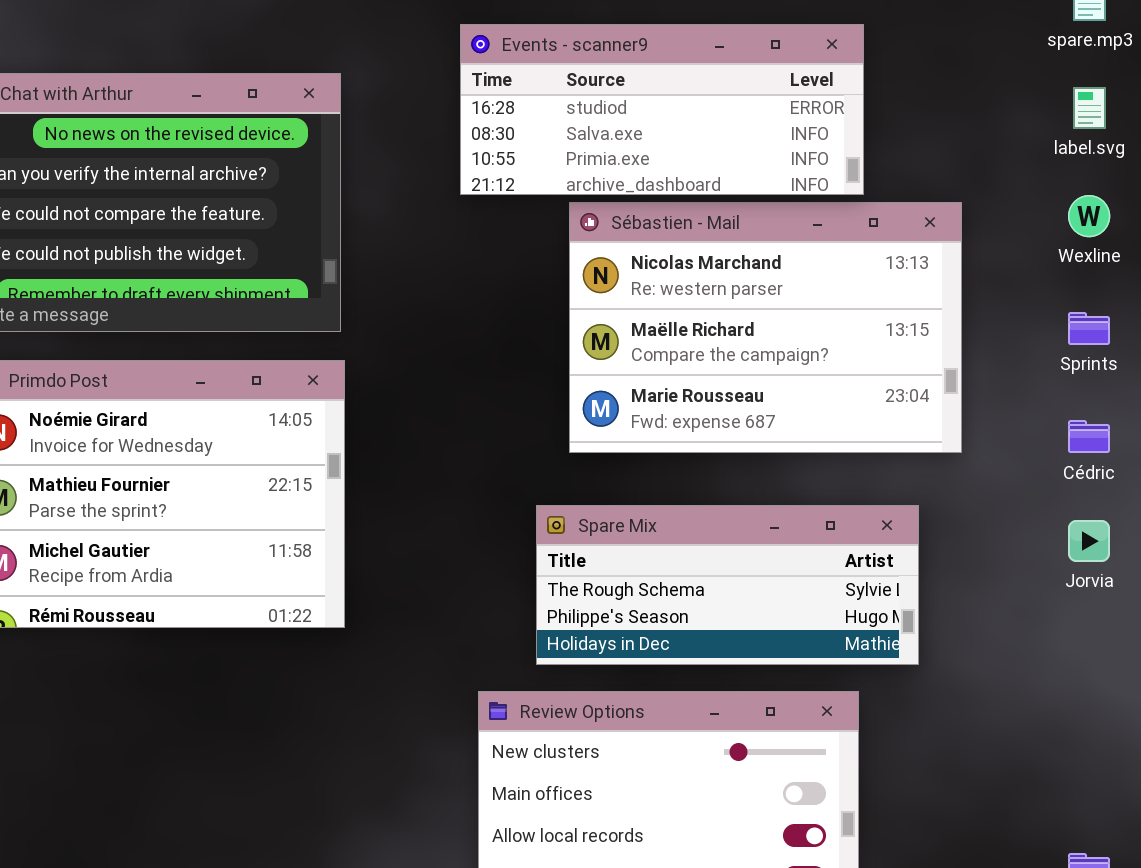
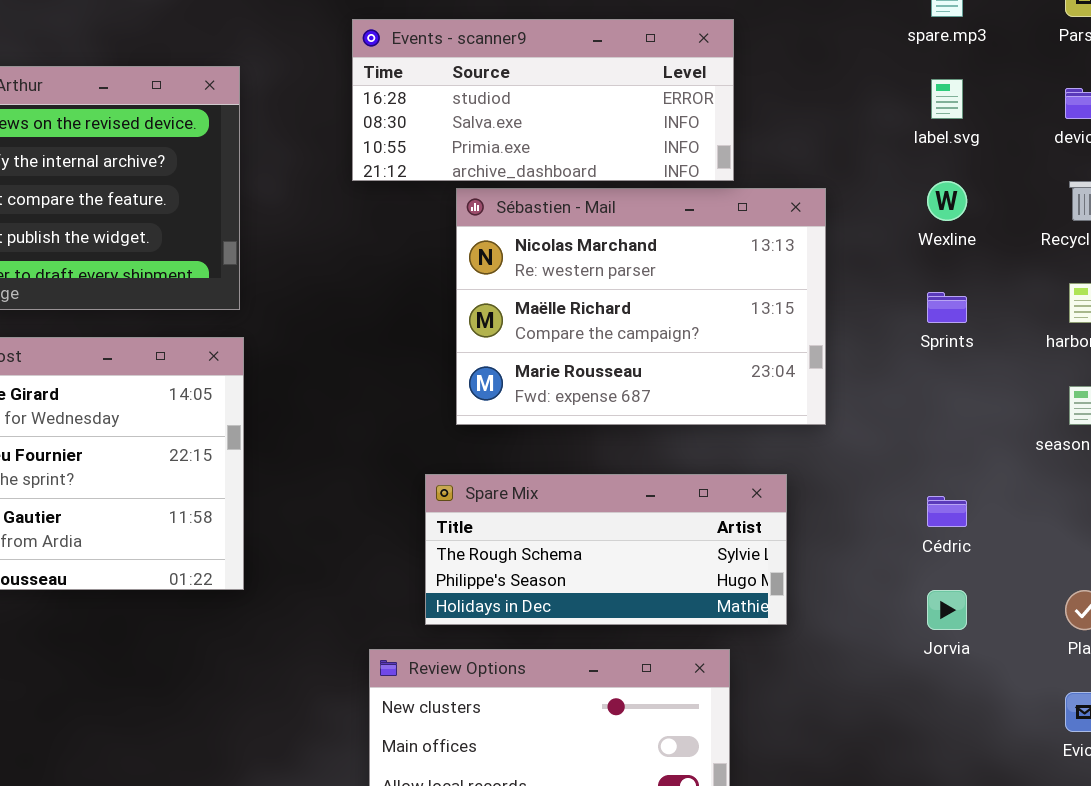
Cédric: [1068,420,1110,453] -> [927,496,967,527], moved
Jorvia: [1068,520,1110,562] -> [927,590,967,630], moved

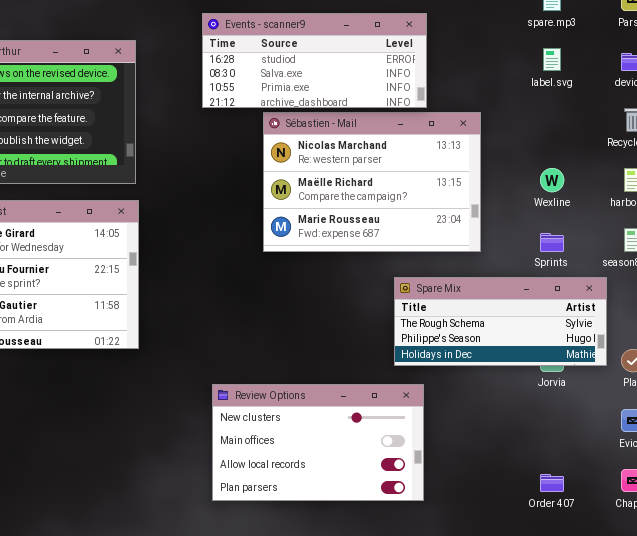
Wexline: [927,181,967,221] -> [540,168,564,192], moved
Sprints: [927,292,967,323] -> [540,233,564,252], moved
Spare Mix: [425,474,787,625] -> [394,277,607,366], moved

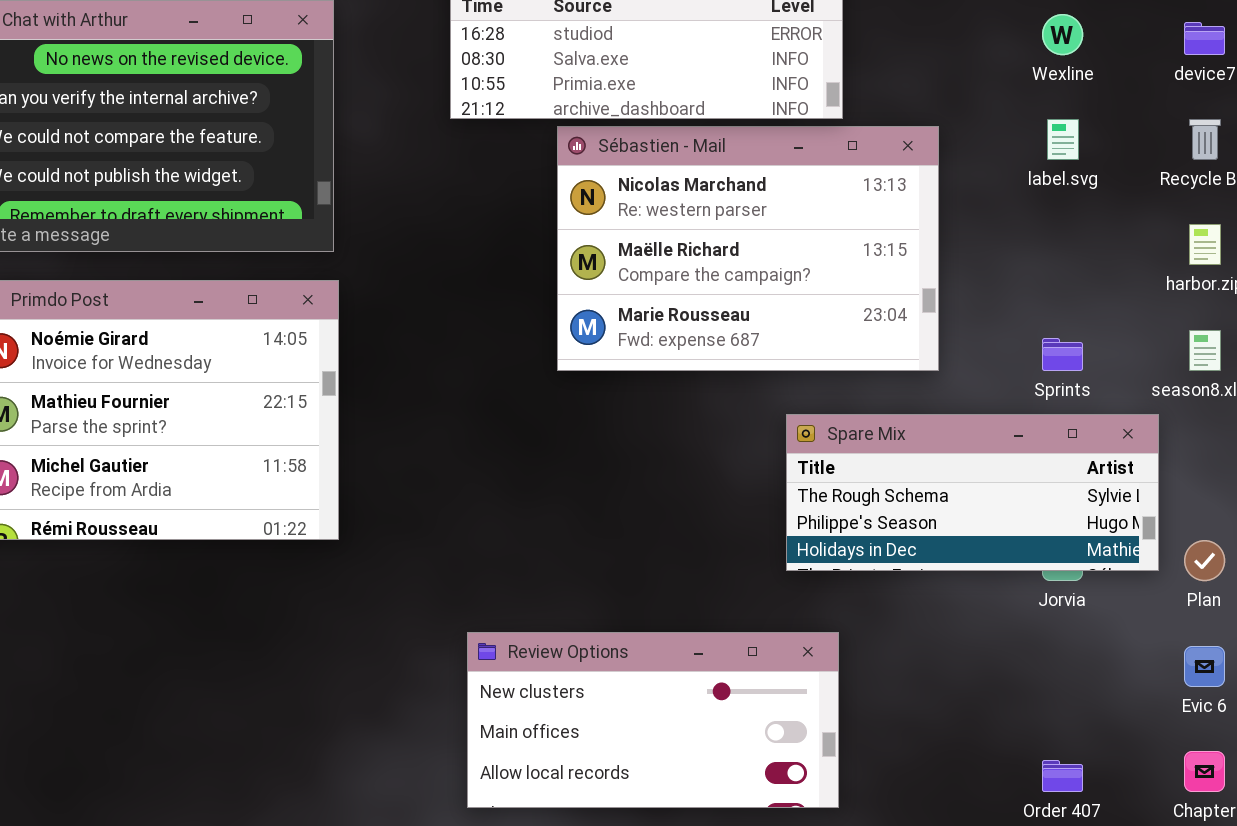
label.svg: [543,48,561,71] -> [1047,119,1079,160], moved
Wexline: [540,168,564,192] -> [1042,14,1083,55], moved
Review Options: [212,384,424,501] -> [467,632,839,808], resized

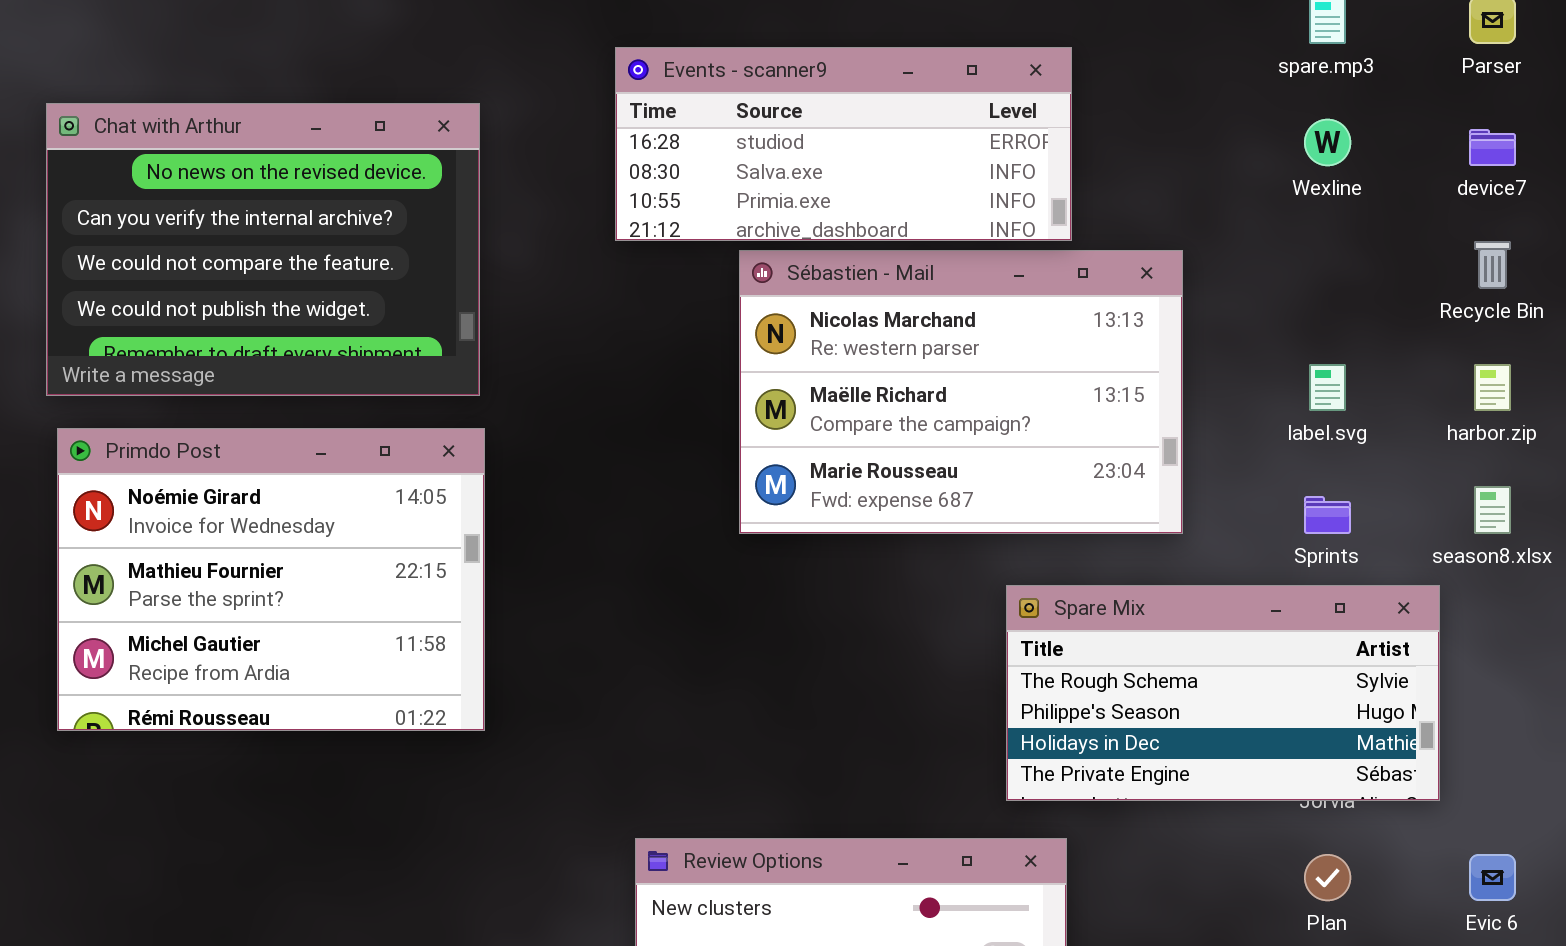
label.svg: [1047,119,1079,160] -> [1309,364,1346,411], moved
Spare Mix: [786,414,1159,571] -> [1006,585,1440,801], resized
Plan: [1184,540,1225,581] -> [1304,854,1351,901], moved

